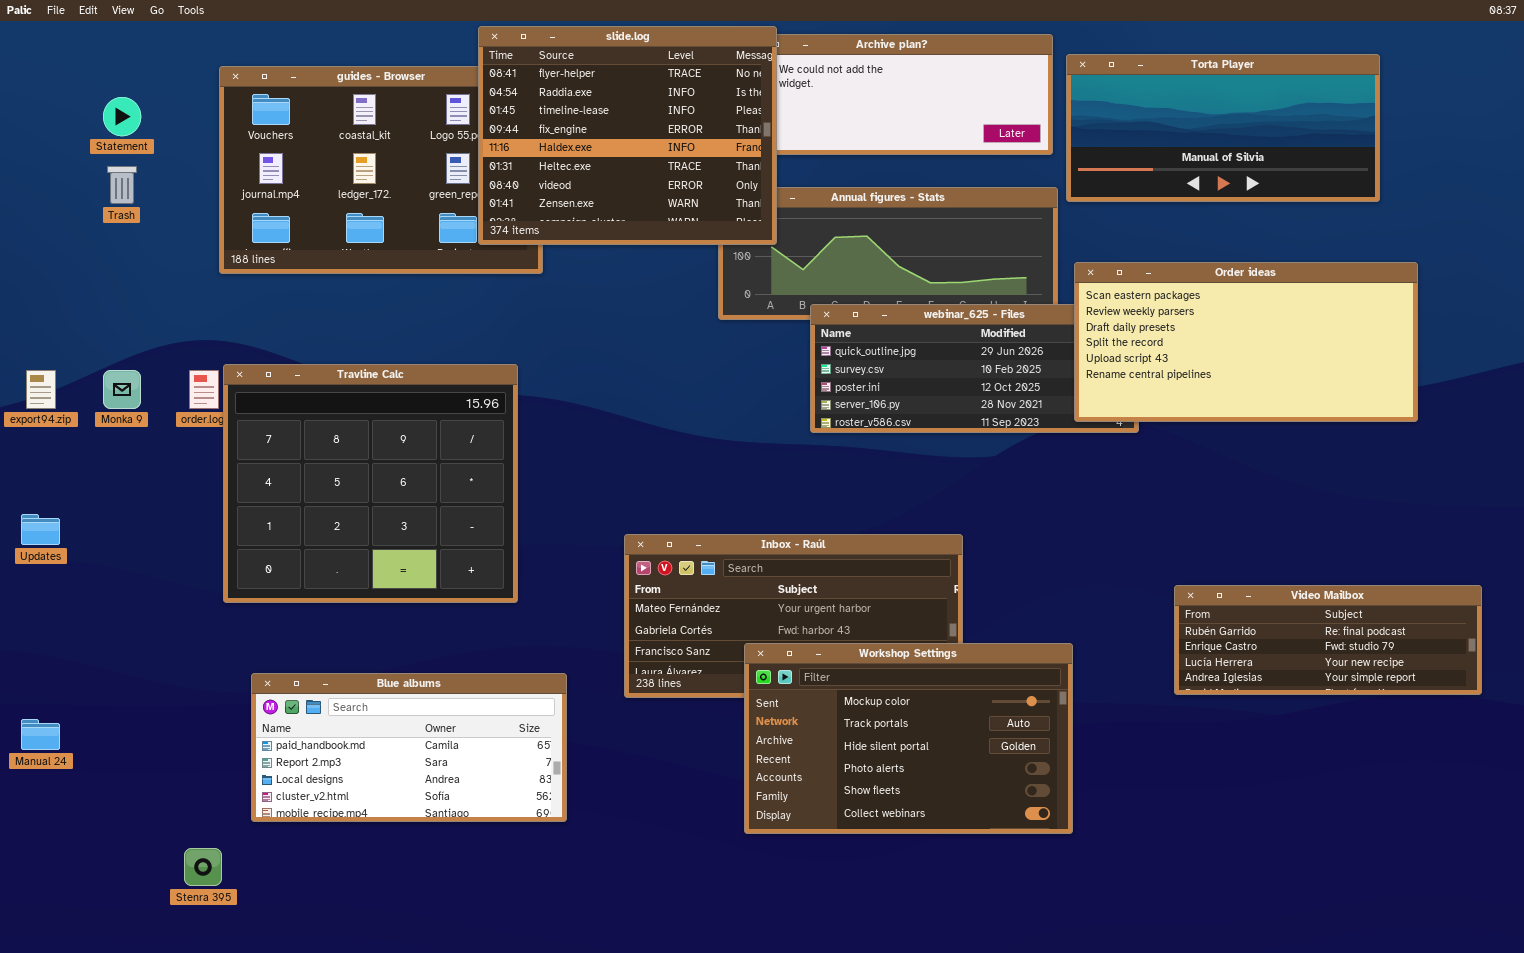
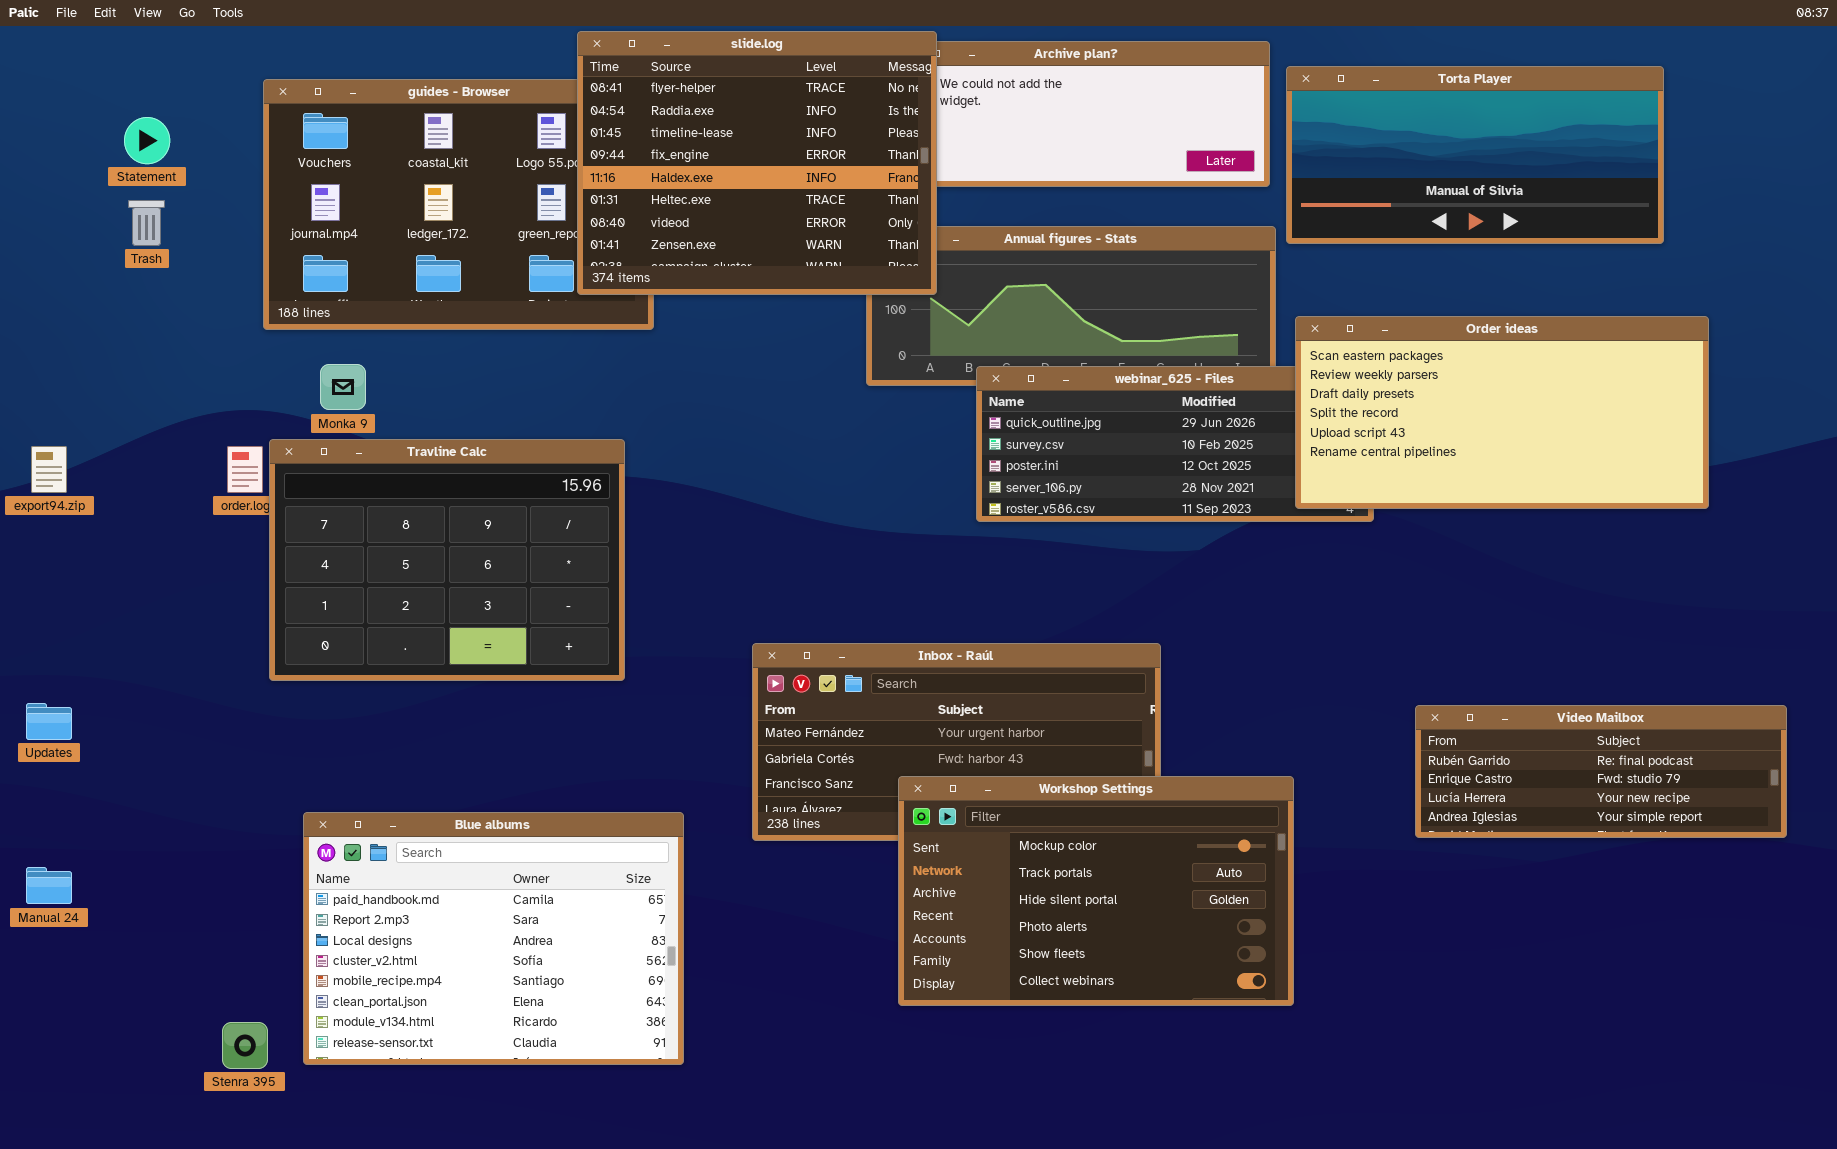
Travline Calc: [223,364,518,603] -> [269,439,625,681], resized
Monka 9: [103,370,141,409] -> [320,364,366,410], moved
Updates: [21,514,60,545] -> [26,703,72,740], moved
Blue albums: [251,673,567,822] -> [303,812,684,1065], resized

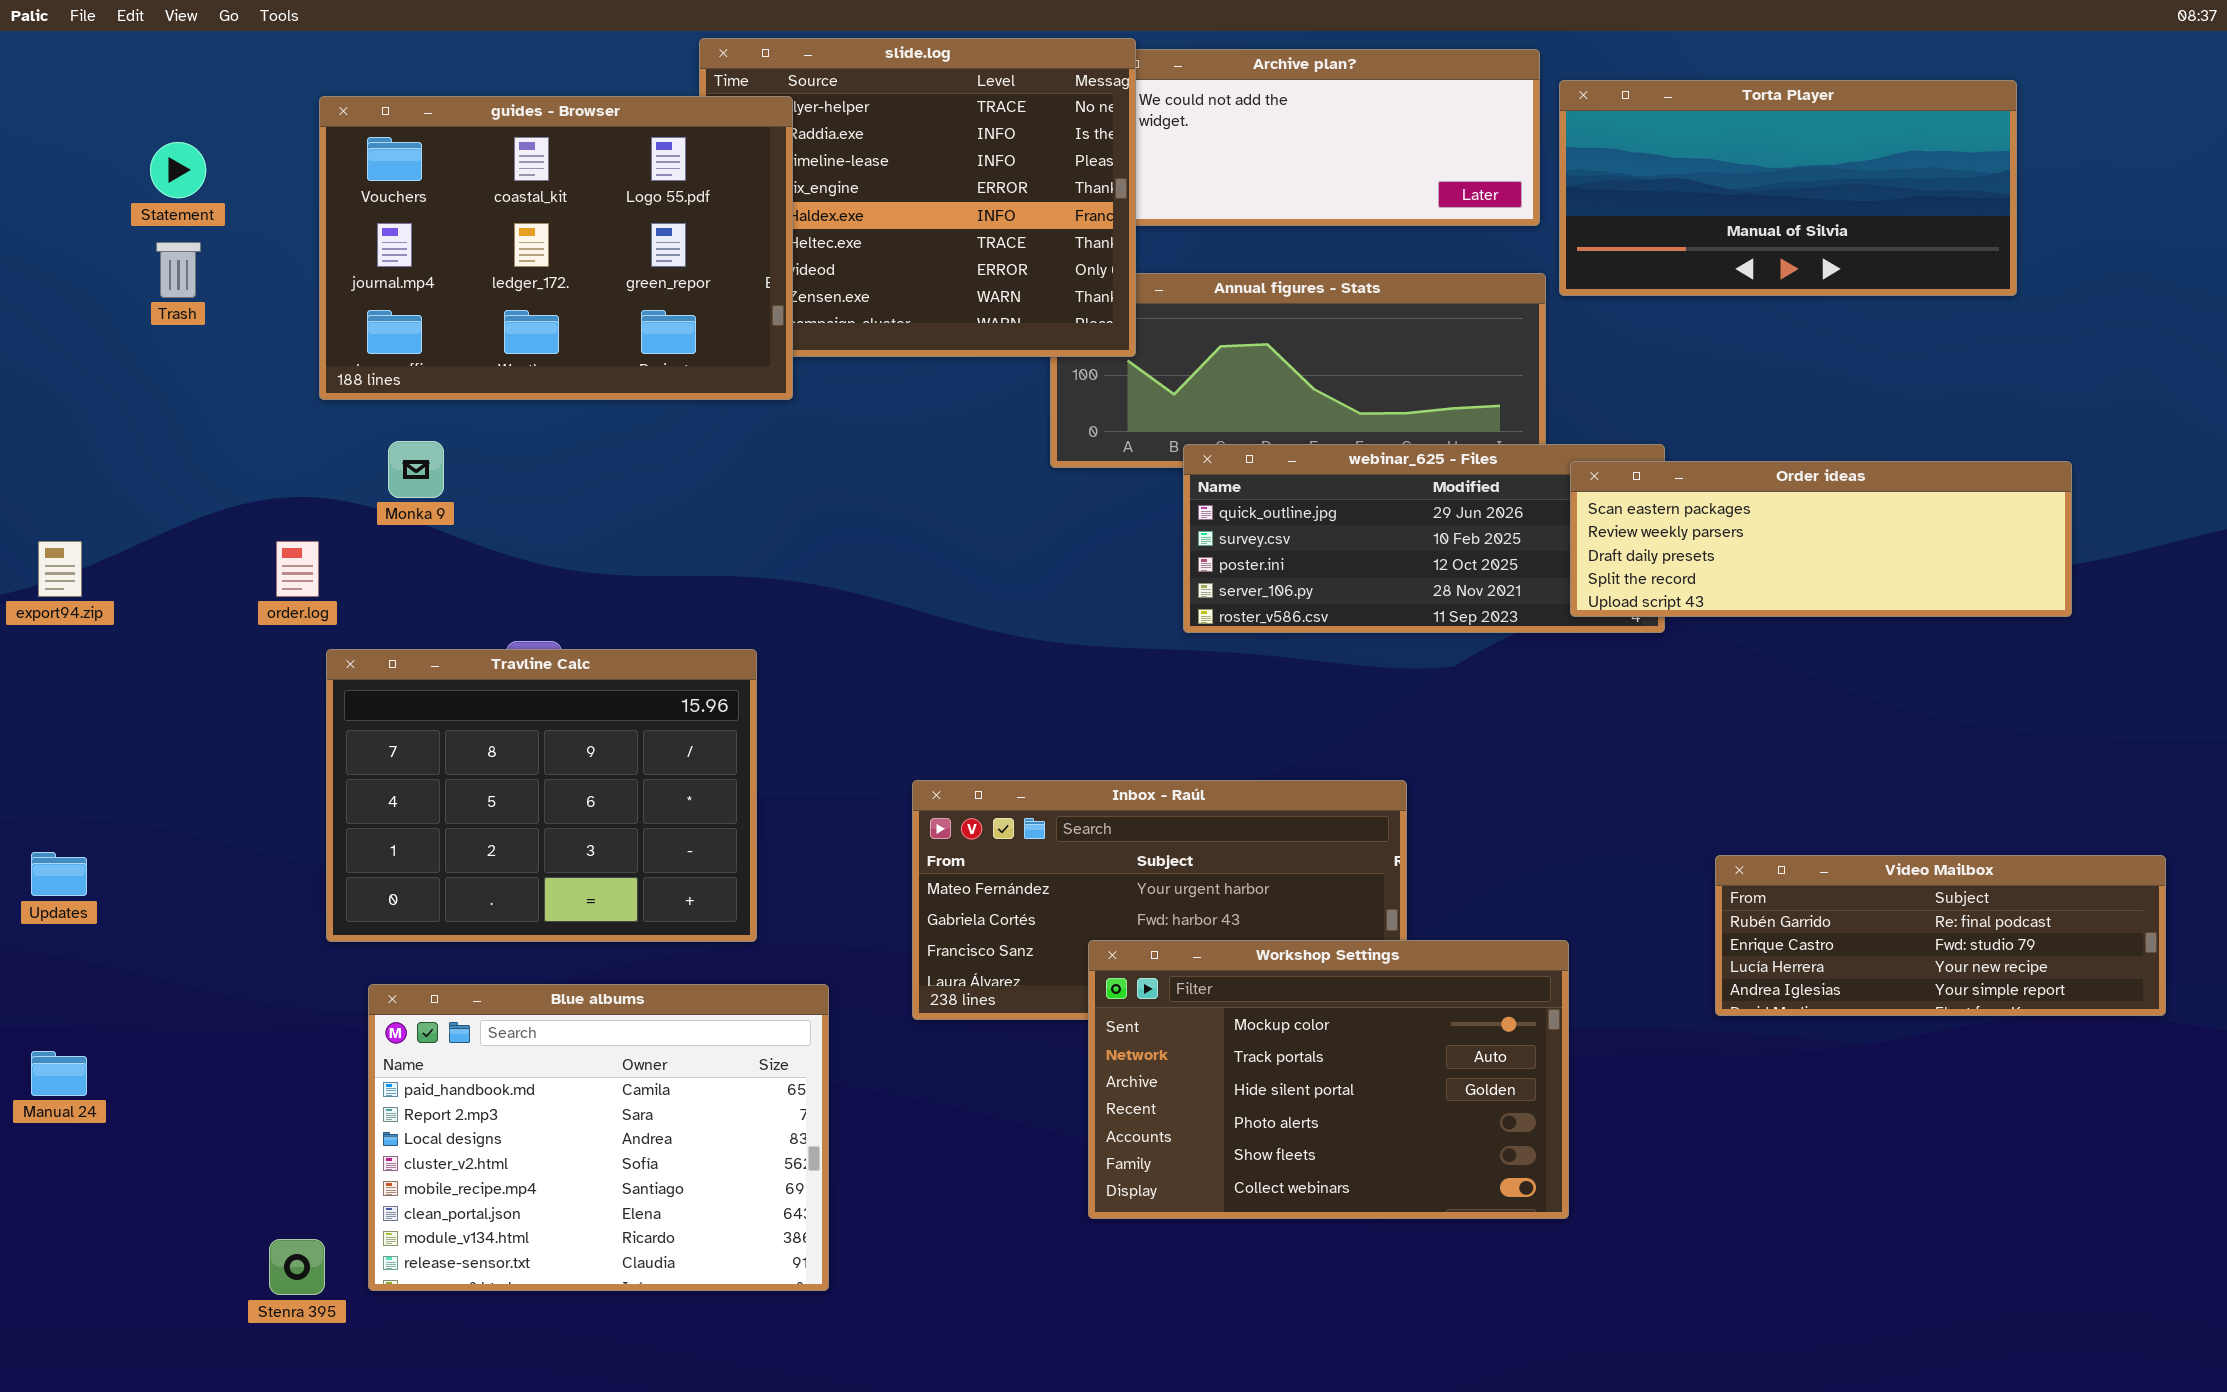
guides - Browser: [263,79,654,330] -> [319,96,793,400], raised
Order ideas: [1295,316,1709,509] -> [1570,461,2072,617], resized
Travline Calc: [269,439,625,681] -> [326,649,757,942], moved

